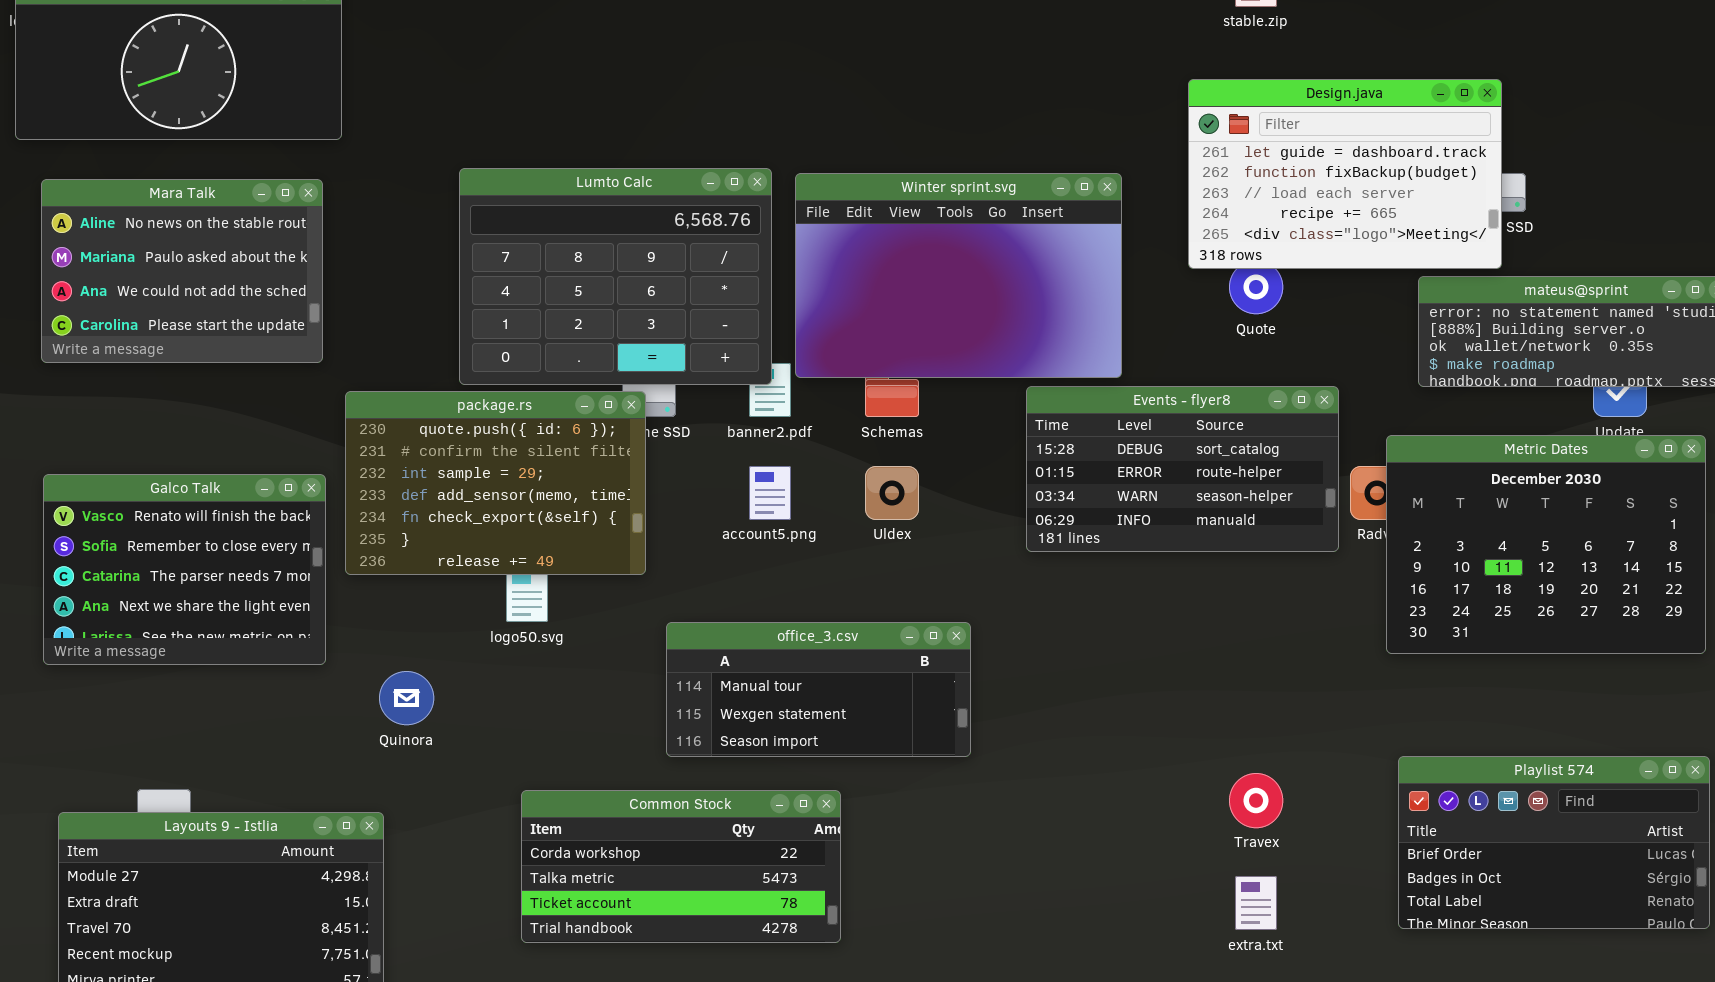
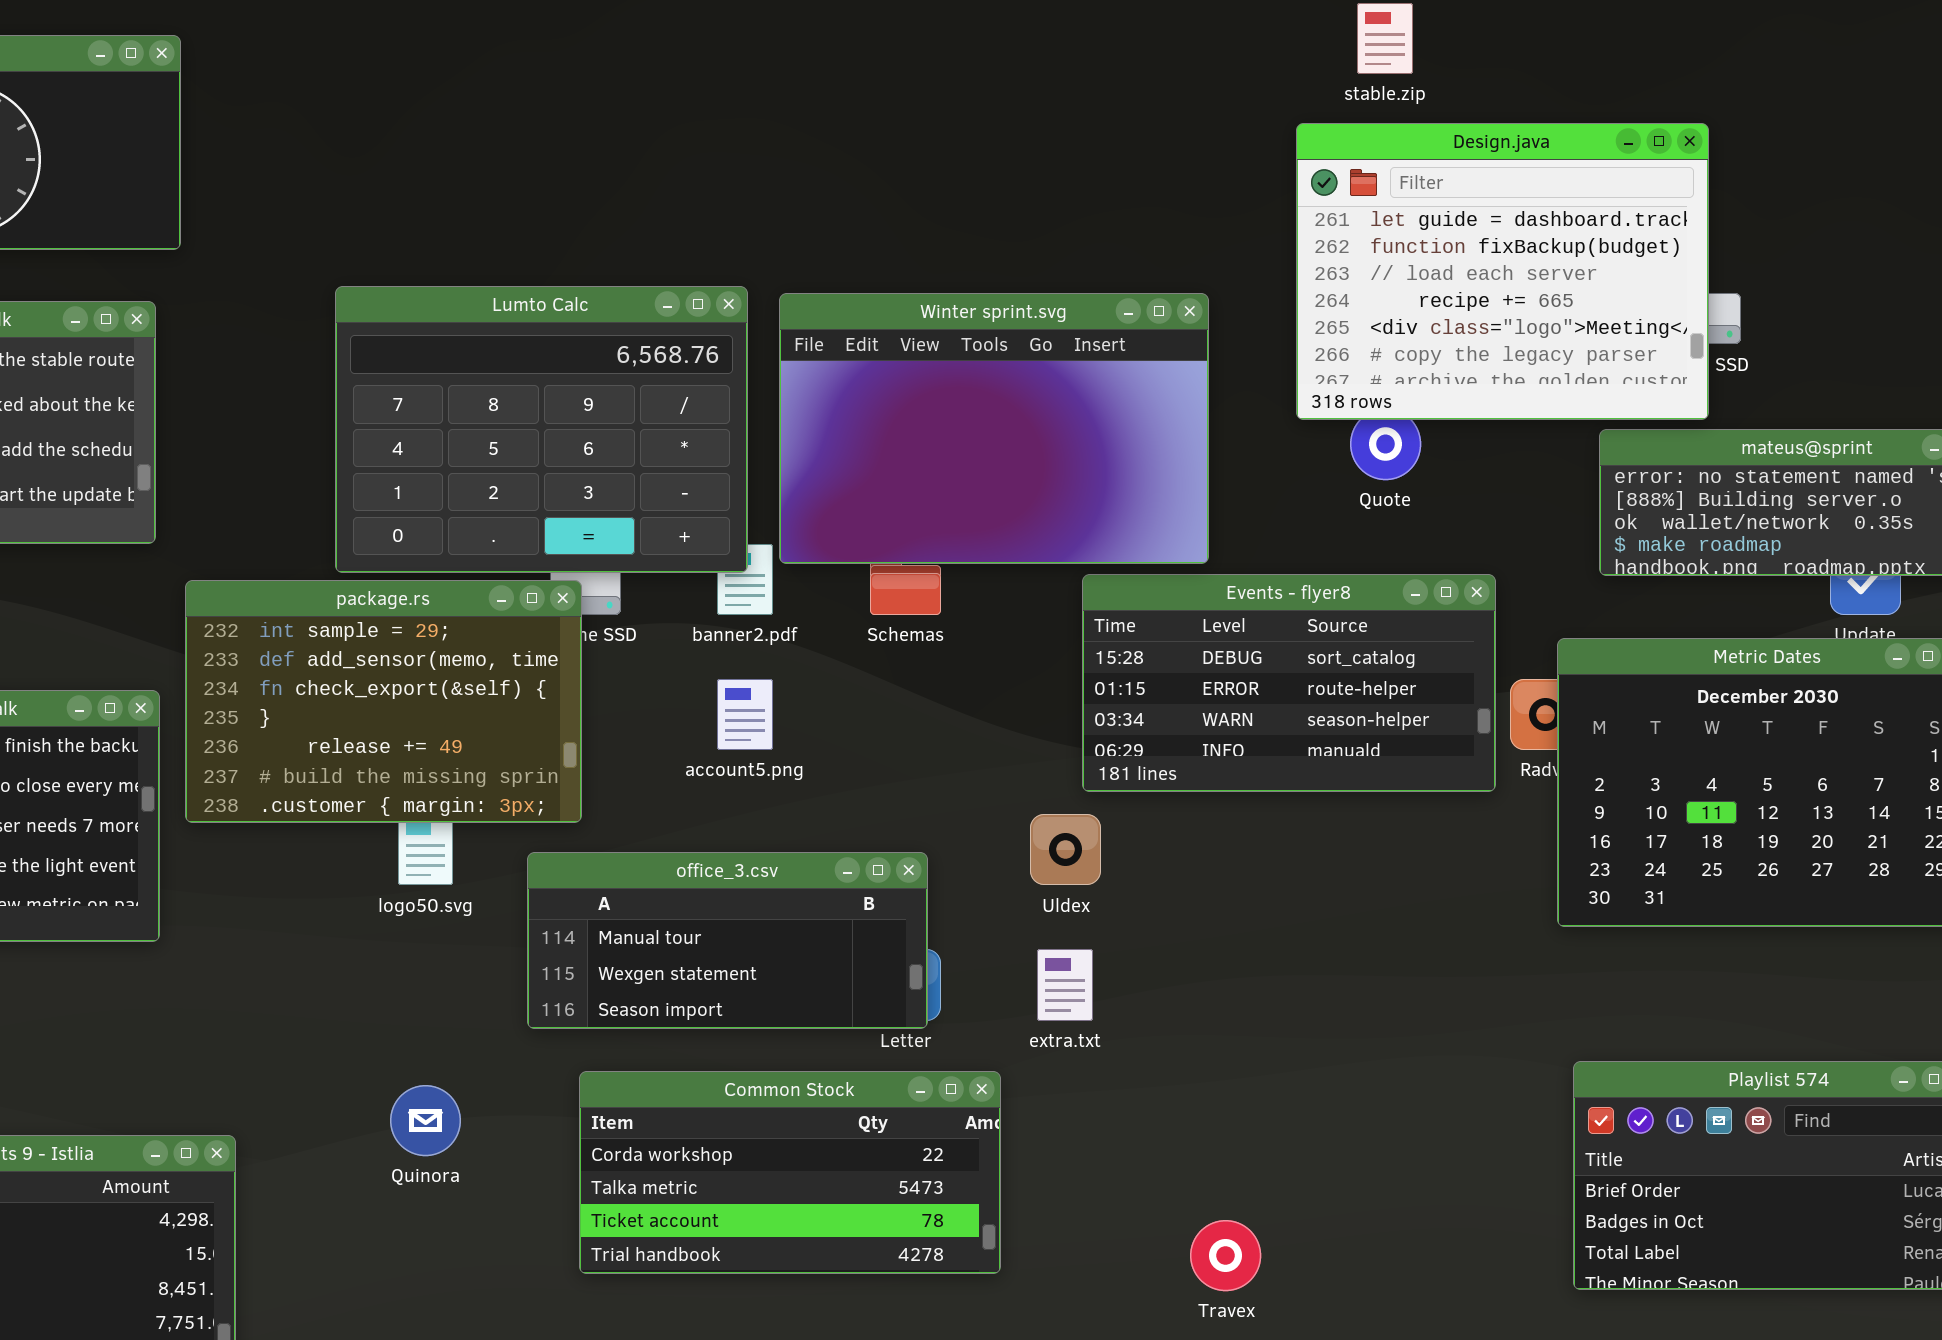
Design.java: [1188,79,1502,269] -> [1296,123,1709,420], resized
package.rs: [345,391,646,575] -> [185,580,582,823], scrolled down 2 rows
Uldex: [865,466,919,520] -> [1030,814,1101,885], moved
office_3.csv: [666,622,971,757] -> [527,852,928,1029], moved
Quinora: [379,671,434,725] -> [390,1085,461,1156], moved
Travex: [1229,773,1283,828] -> [1190,1220,1261,1291], moved
Common Stock: [521,790,841,943] -> [579,1071,1001,1274], moved
extra.txt: [1235,876,1277,930] -> [1037,949,1093,1021], moved

